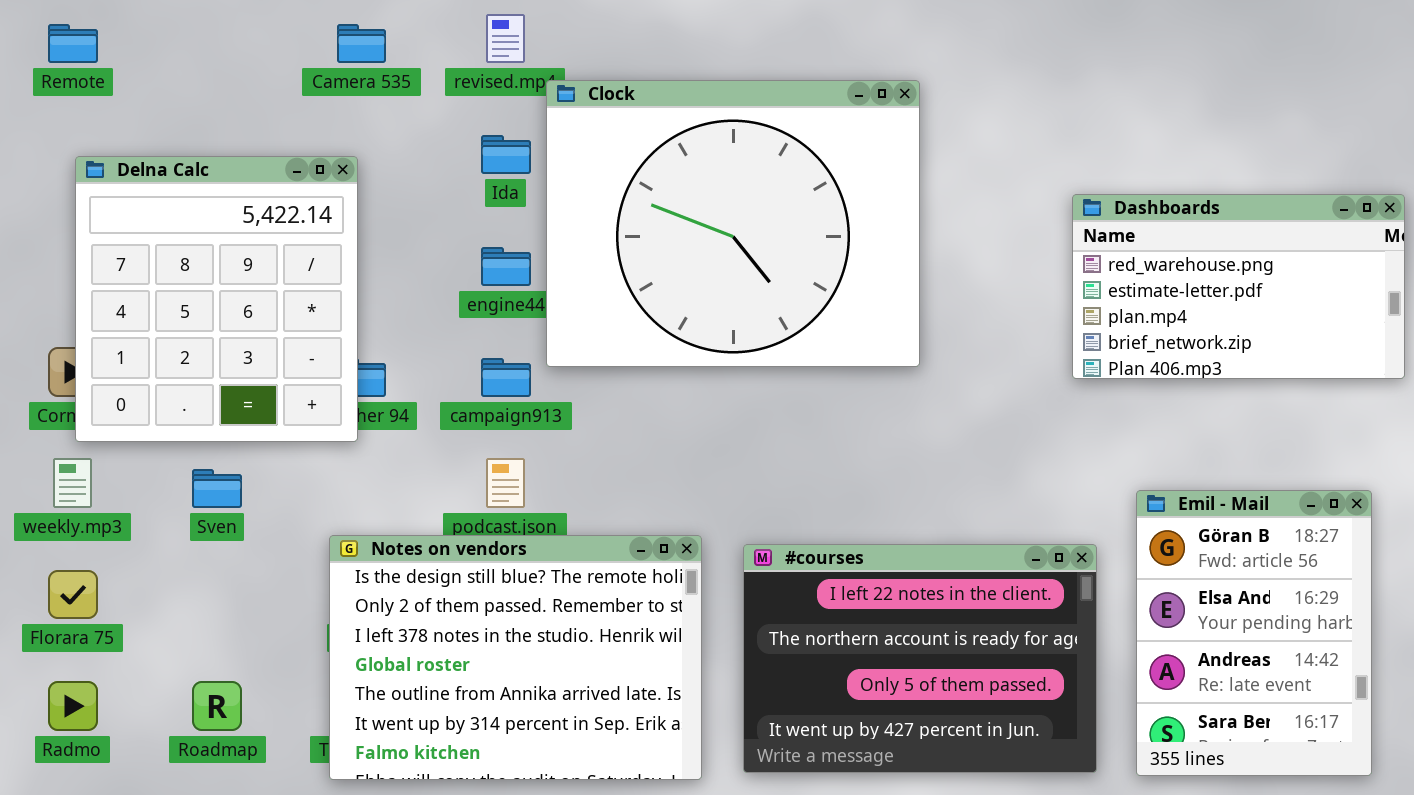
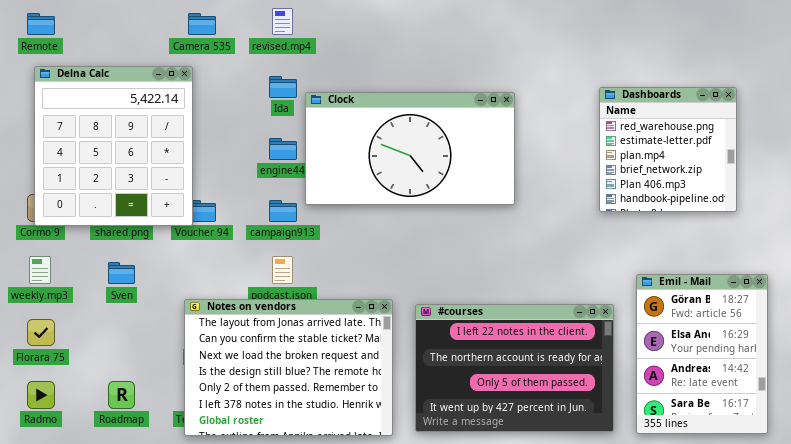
Clock: [546,80,920,367] -> [305,92,515,205], resized
Delna Calc: [75,156,358,442] -> [34,66,193,226], moved
Dashboards: [1072,194,1405,379] -> [599,87,737,212], resized
Notes on vendors: [329,535,702,780] -> [184,299,393,436], scrolled up 3 rows

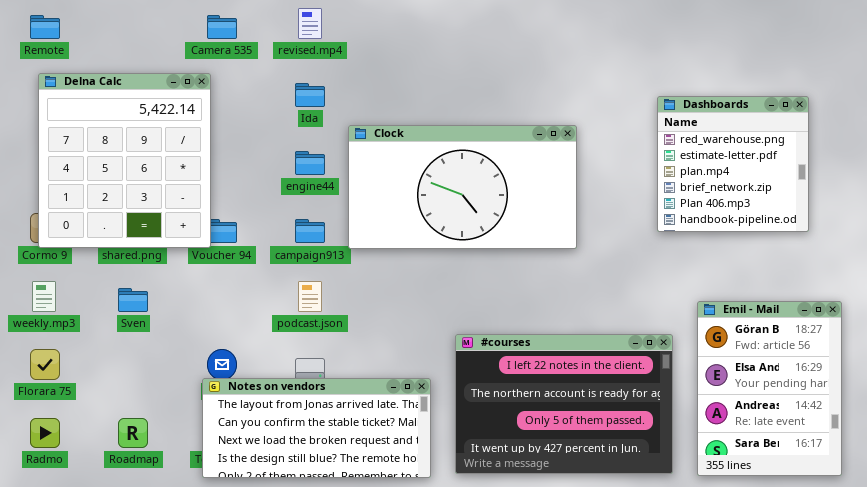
Clock: [305,92,515,205] -> [348,125,577,249], moved
Notes on vendors: [184,299,393,436] -> [202,378,431,478], resized

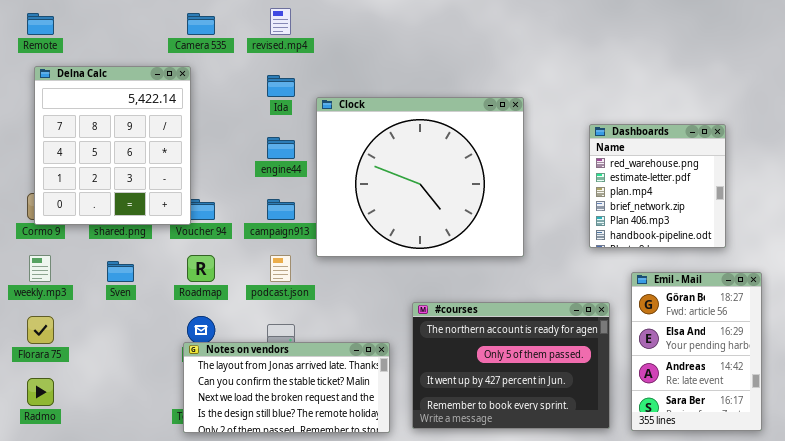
Dashboards: [657,96,809,232] -> [589,124,726,248], moved
Clock: [348,125,577,249] -> [316,97,524,257], moved, resized
#courses: [455,334,673,474] -> [412,302,610,429], scrolled down 1 row
Roadmap: [118,418,148,448] -> [187,255,215,282], moved

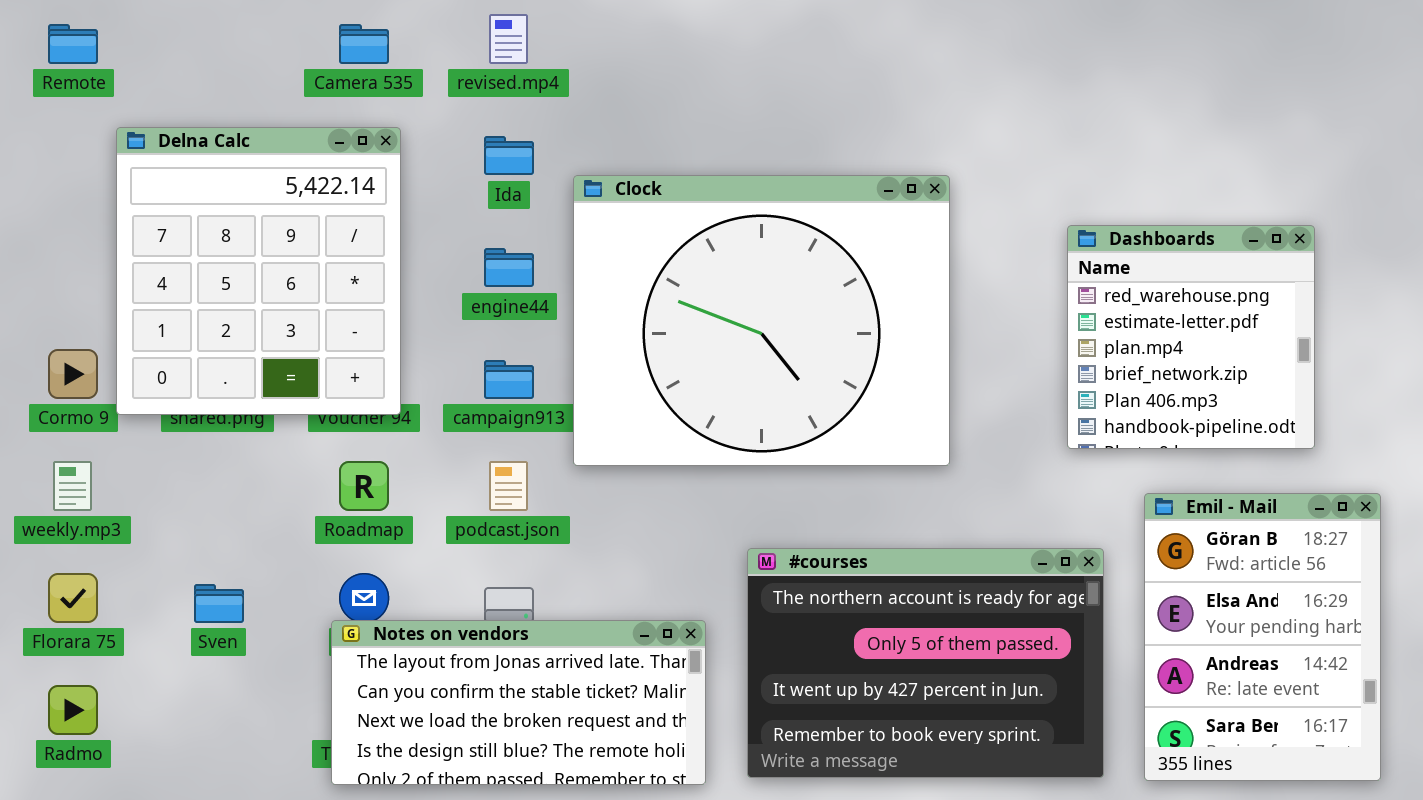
Delna Calc: [34,66,191,225] -> [116,127,401,415], moved
Sven: [107,261,134,282] -> [194,584,244,623], moved

